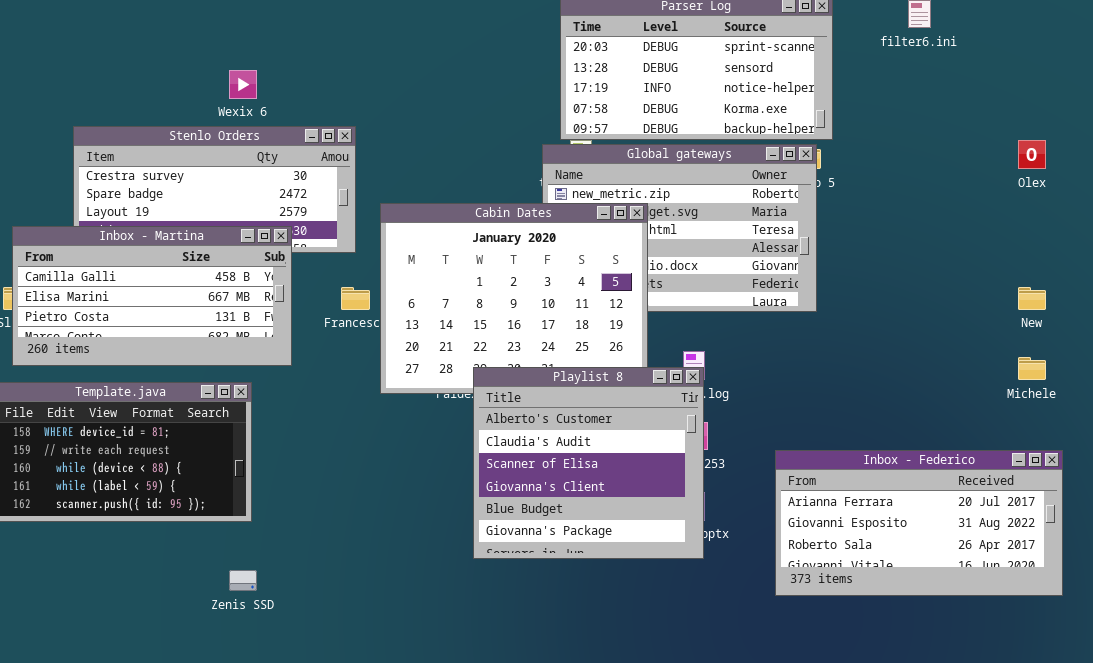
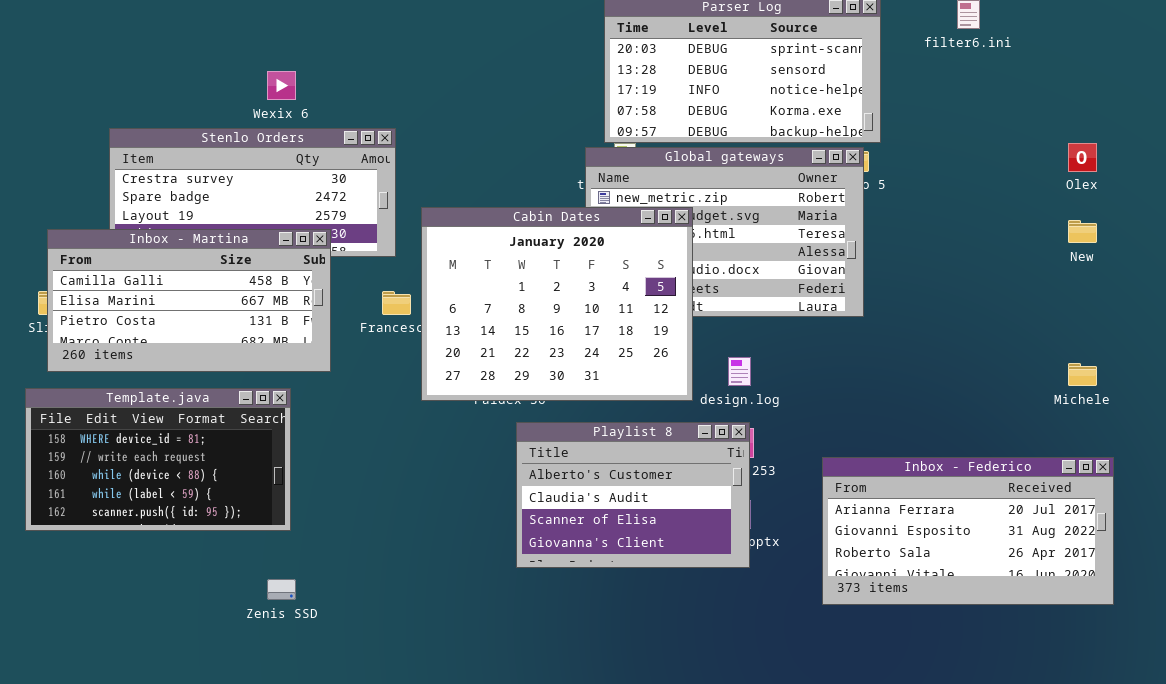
New: [1018,287,1046,310] -> [1068,220,1097,243], moved
Playlist 8: [473,367,704,559] -> [516,422,750,568], resized

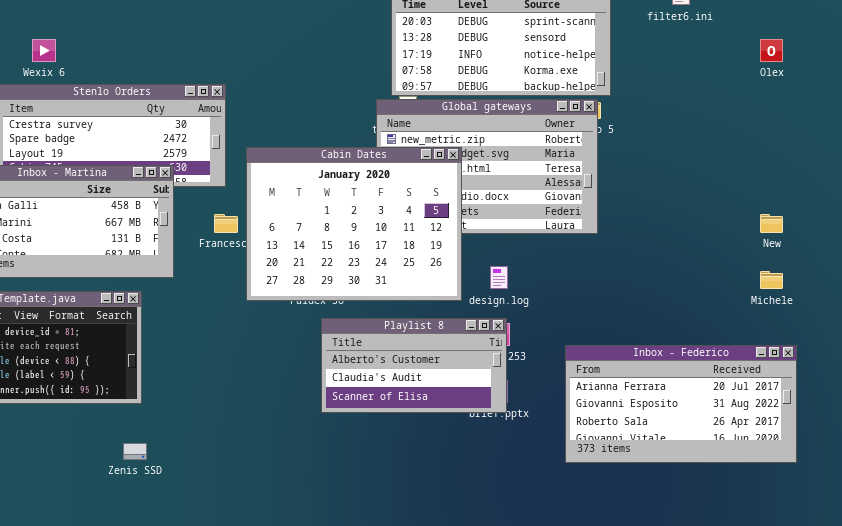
Wexix 6: [267,71,296,100] -> [32,39,56,62], moved
Olex: [1068,143,1097,172] -> [760,39,783,62], moved
New: [1068,220,1097,243] -> [760,214,783,233], moved
Playlist 8: [516,422,750,568] -> [321,318,507,413], resized

